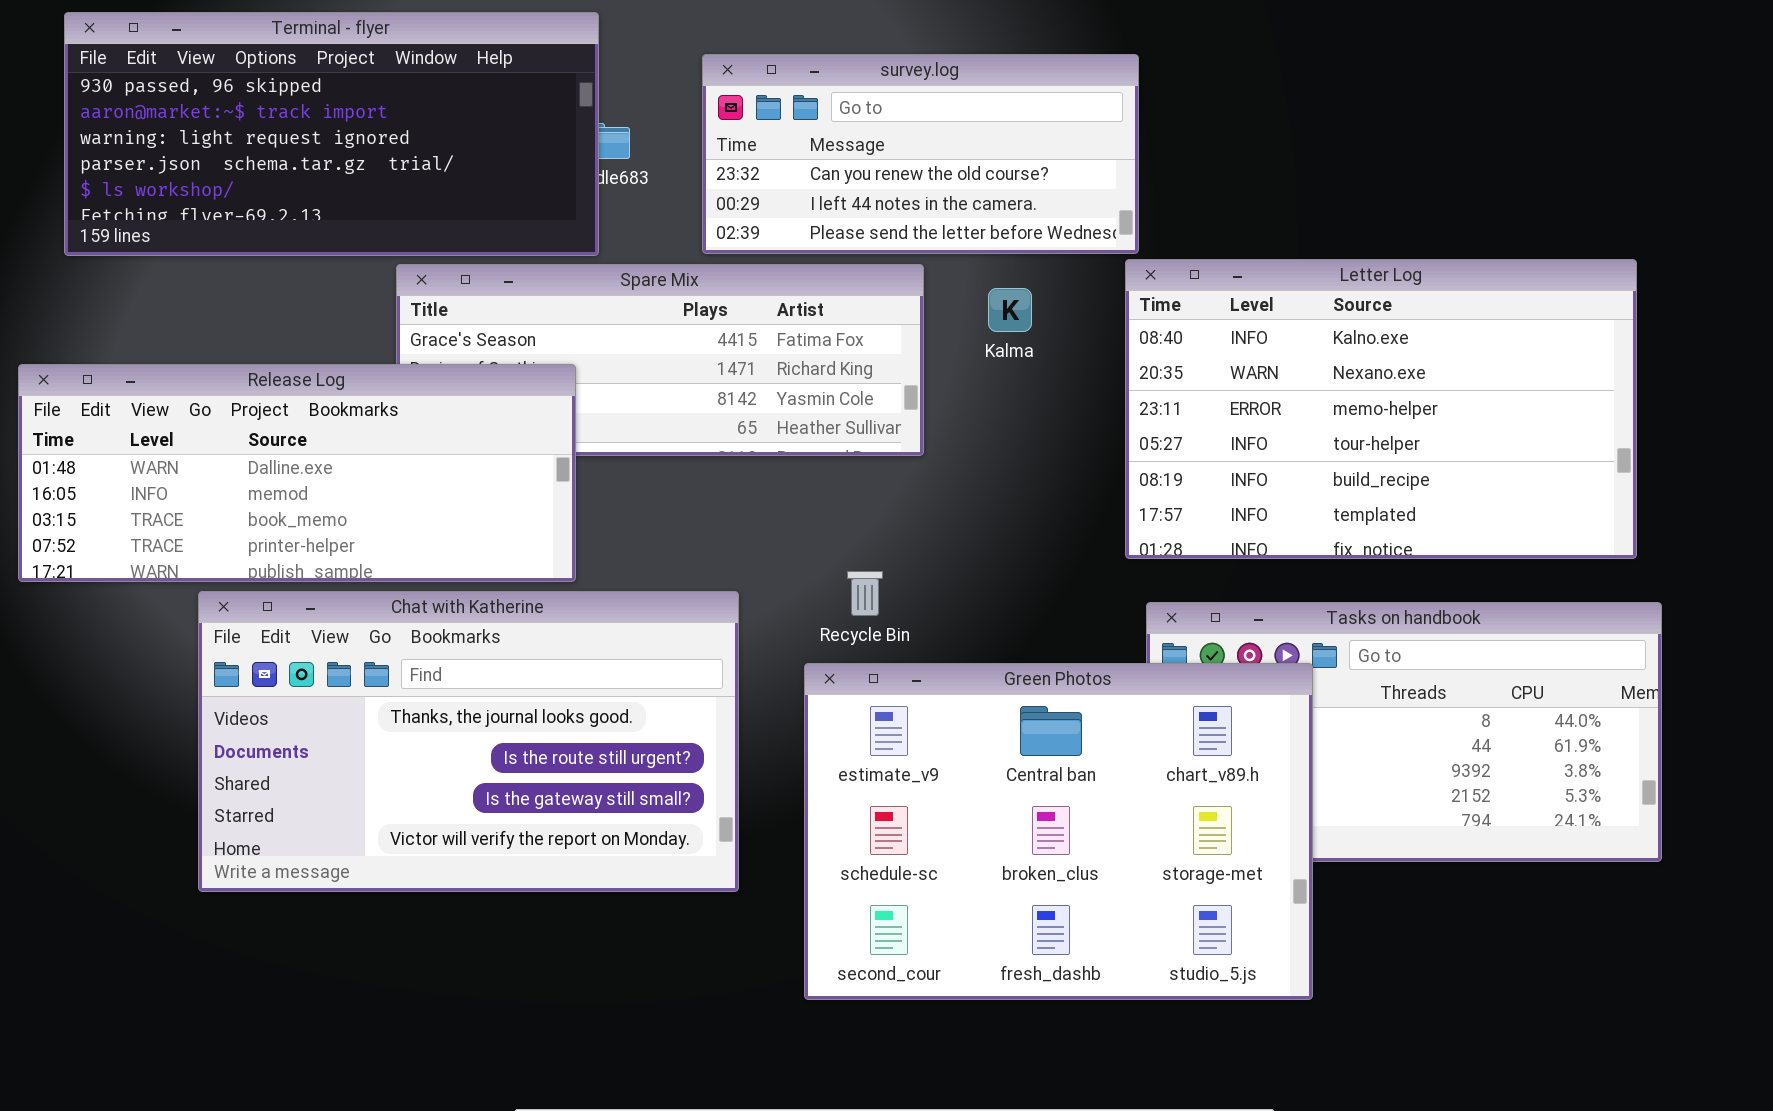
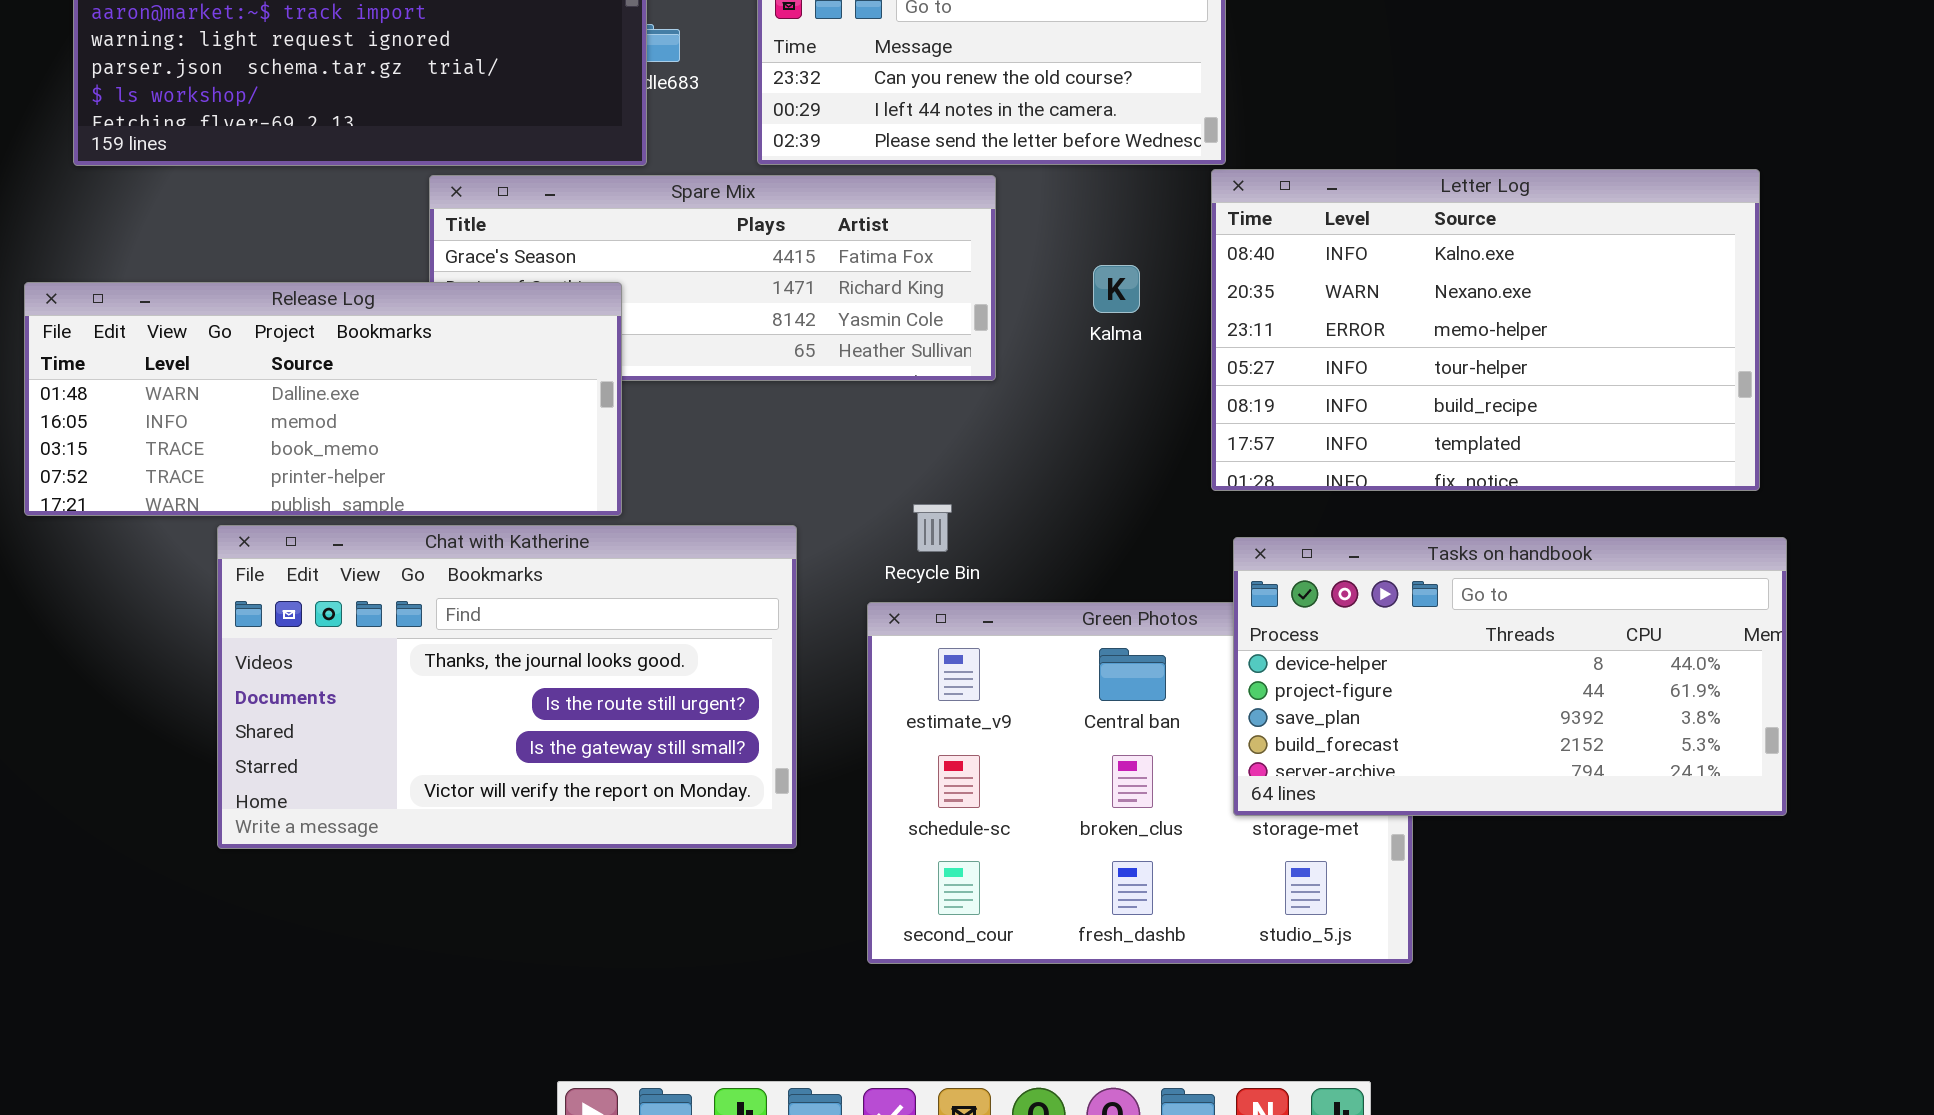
Kalma: [988,288,1032,332] -> [1093,265,1140,313], moved
Tasks on handbook: [1146,602,1662,862] -> [1233,537,1787,816], raised

